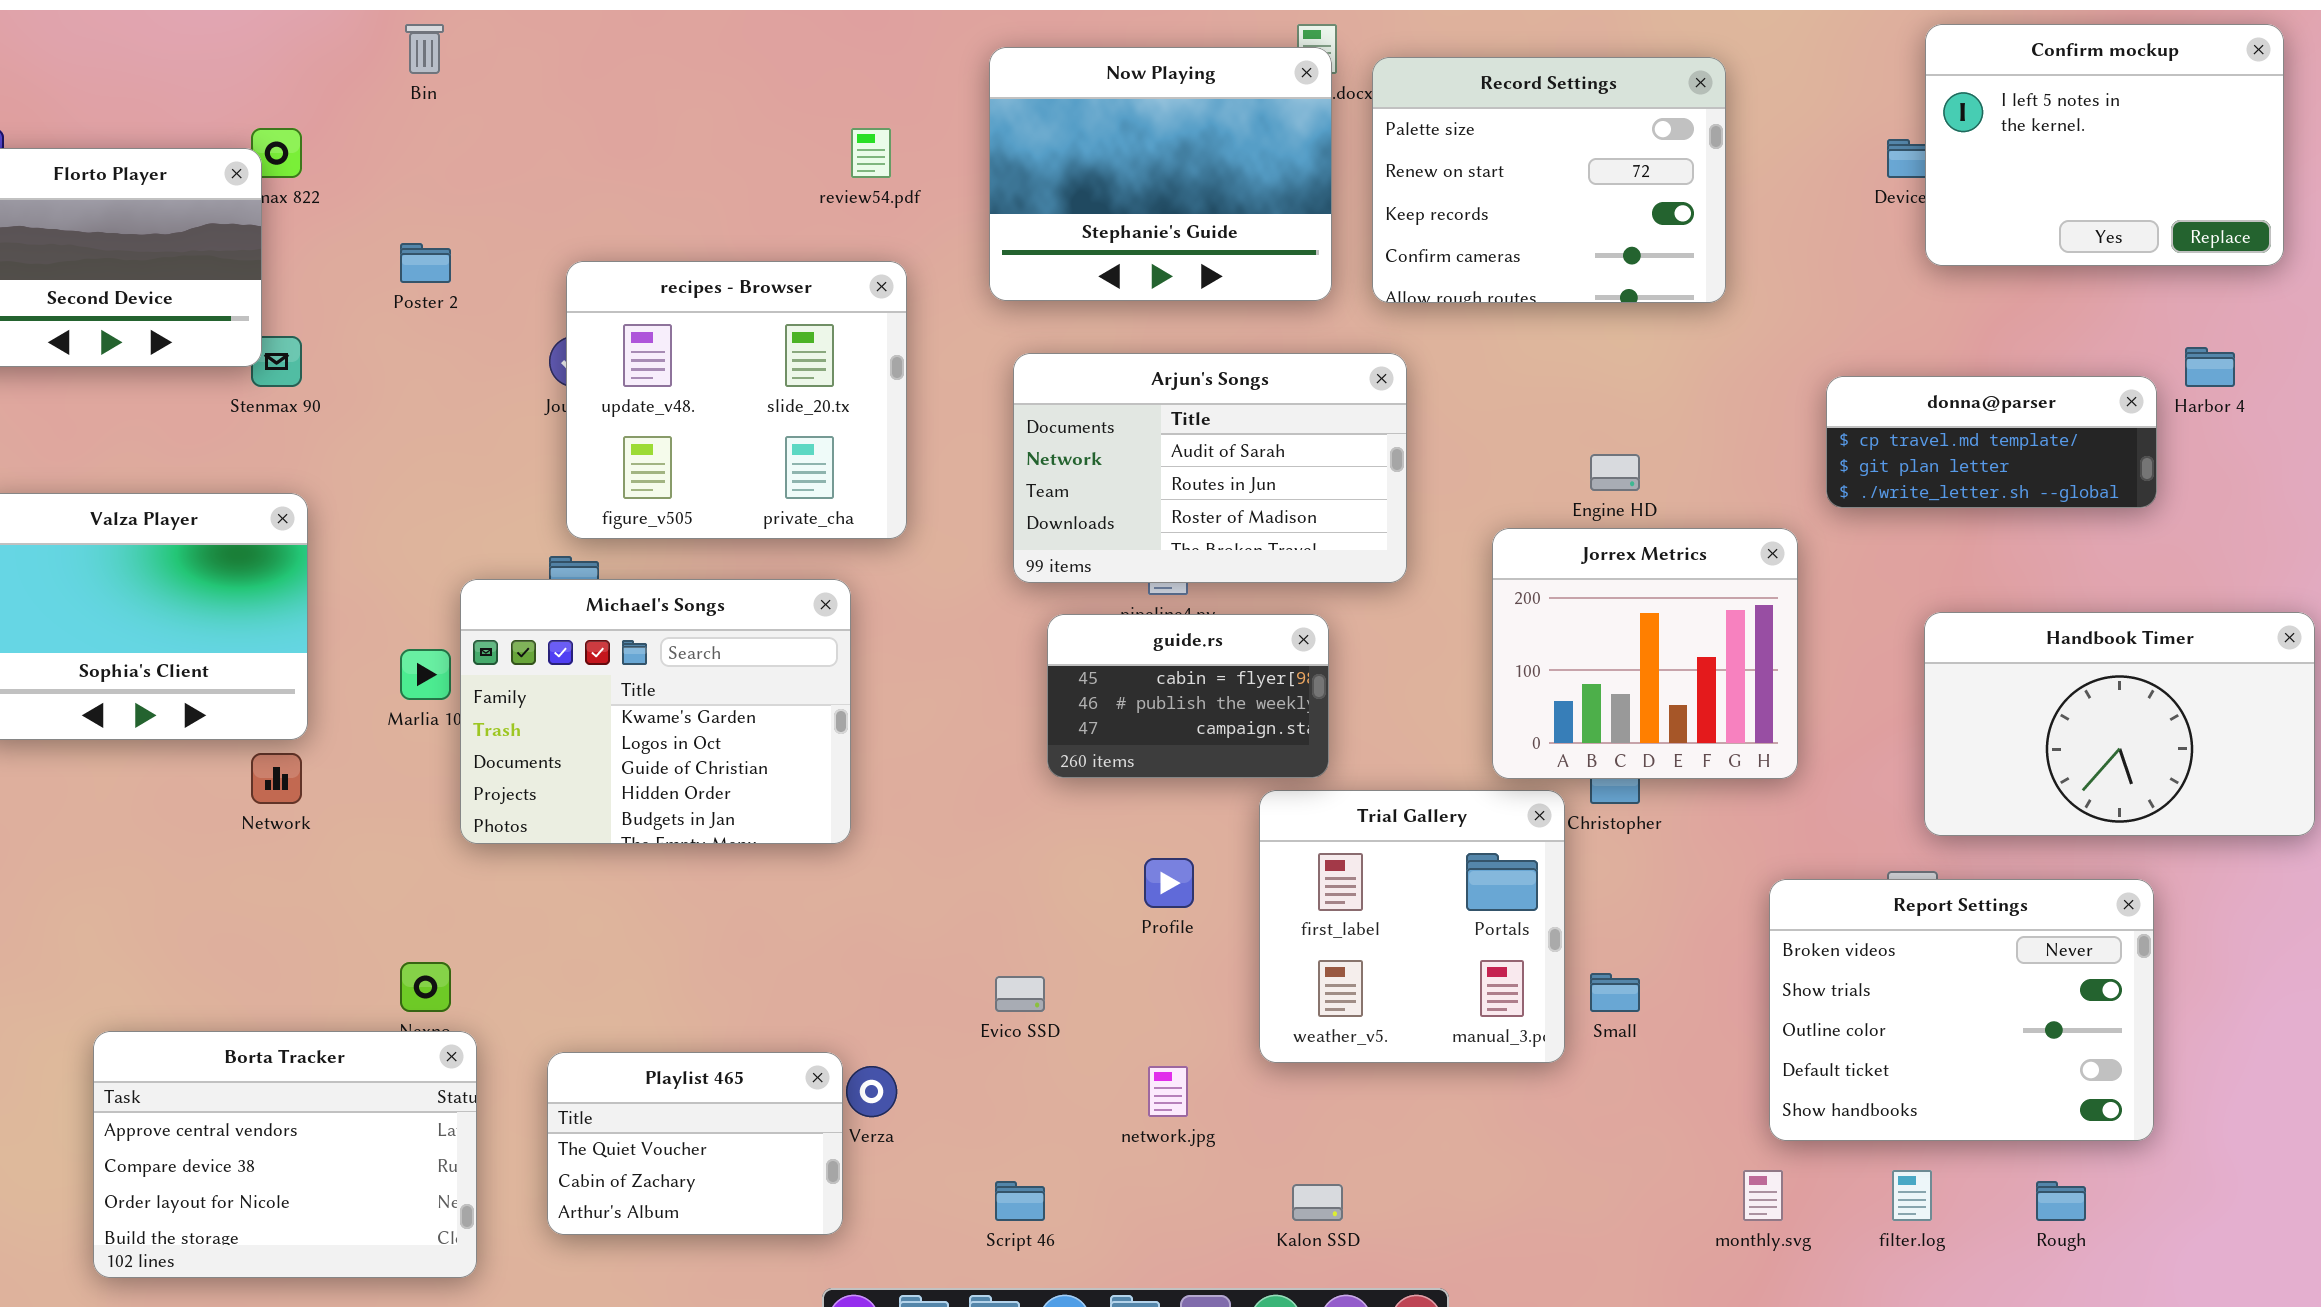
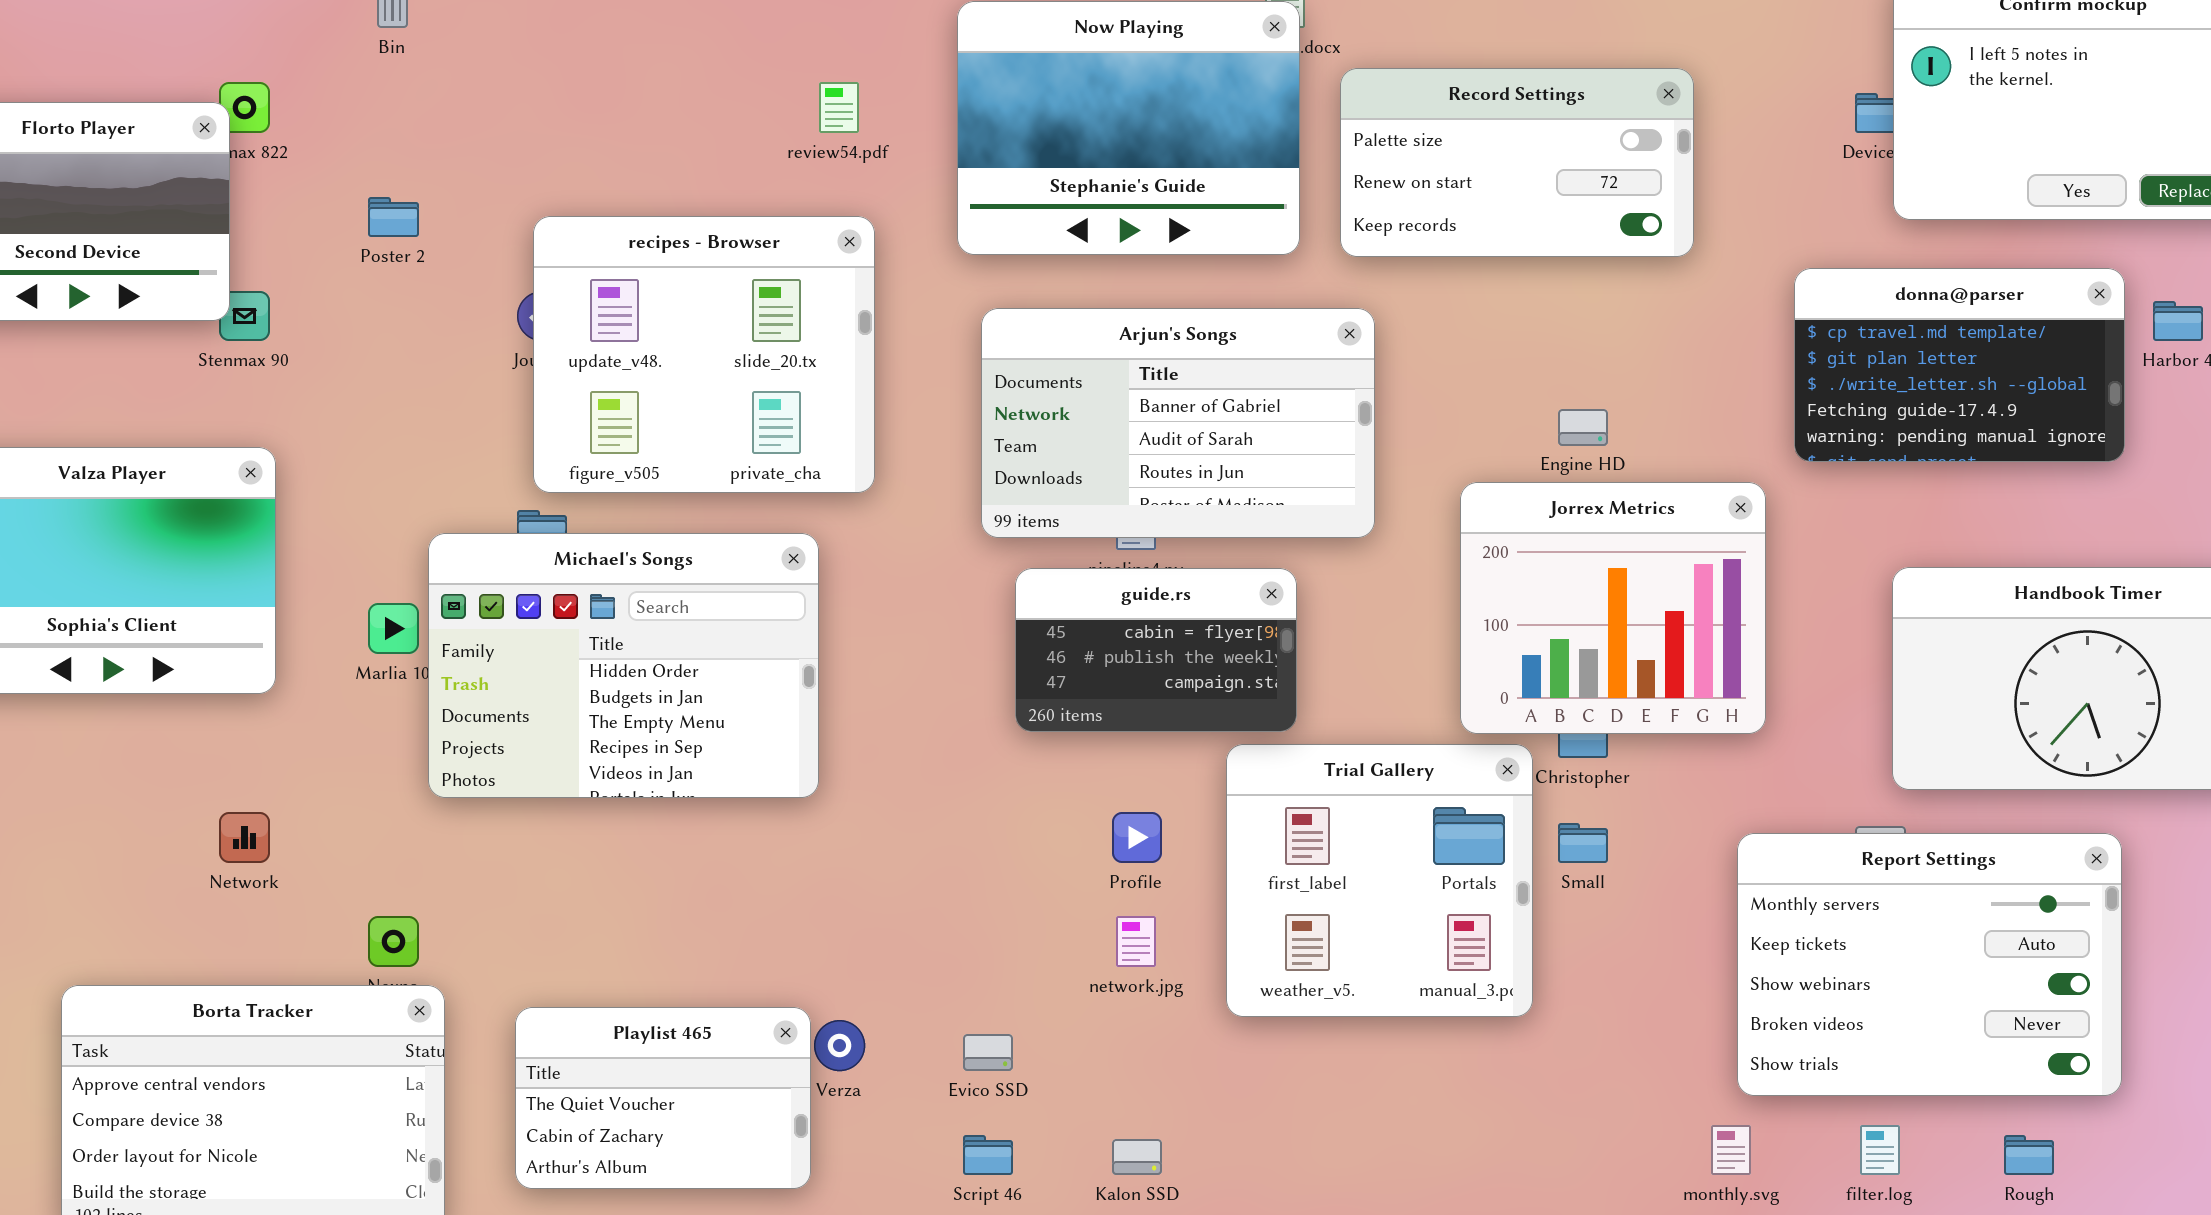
Record Settings: [1372,57,1726,303] -> [1340,68,1694,257], resized
Arjun's Songs: [1013,353,1407,583] -> [981,308,1375,538], scrolled up 1 row
donna@parser: [1826,376,2157,508] -> [1794,268,2125,462], resized
Michael's Songs: [460,579,851,844] -> [428,533,819,798], scrolled down 3 rows
Network: [251,753,302,804] -> [219,812,270,863], moved
Report Settings: [1769,879,2154,1141] -> [1737,833,2122,1096], scrolled up 3 rows
Small: [1590,973,1640,1012] -> [1558,823,1608,863], moved
Evico SSD: [995,976,1045,1012] -> [963,1034,1013,1071], moved
network.jpg: [1148,1066,1188,1117] -> [1116,916,1156,967], moved
Kalon SSD: [1292,1184,1343,1221] -> [1112,1139,1162,1175], moved

